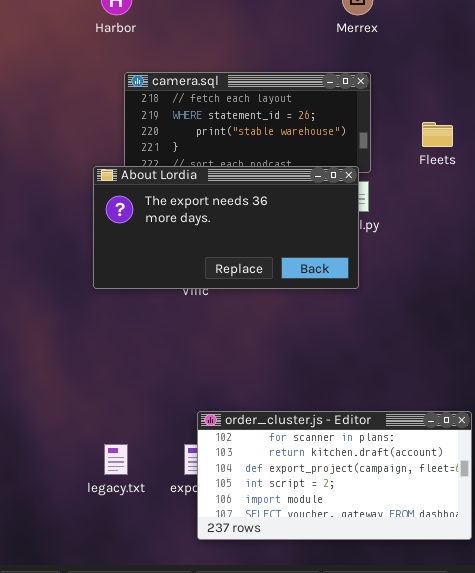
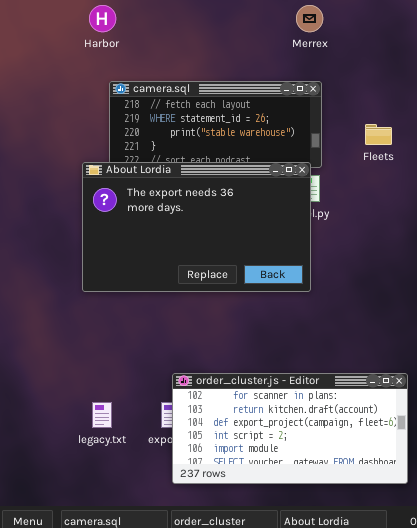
About Lordia: [93,166,359,289] -> [82,162,311,292], resized

